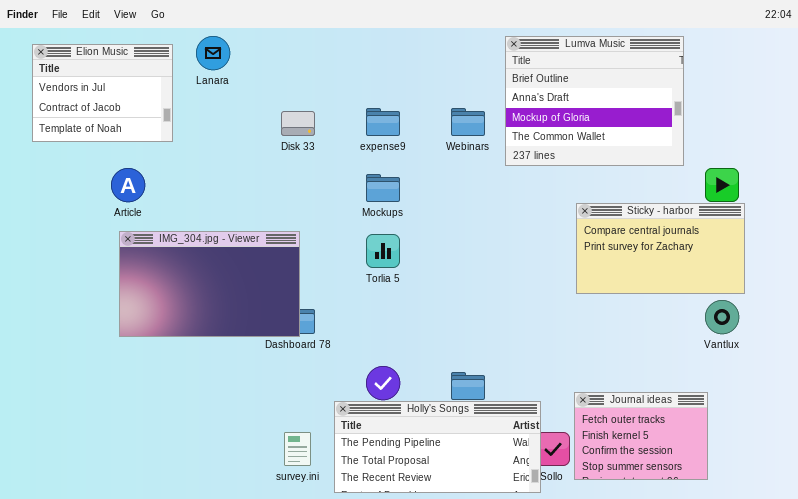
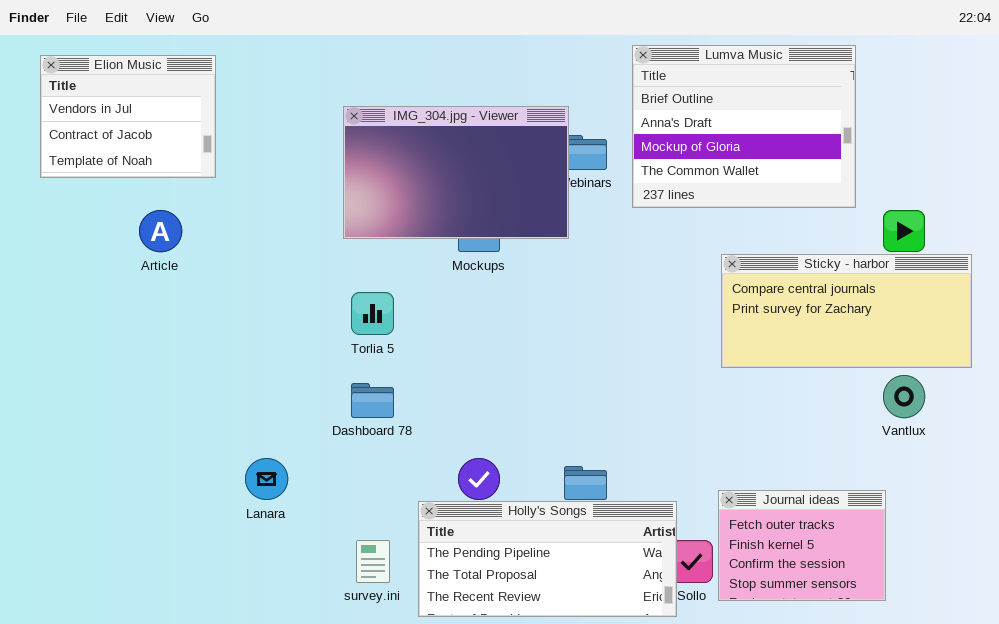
Lanara: [196,36,230,70] -> [245,458,288,500], moved
Sticky - harbor: [576,203,745,294] -> [721,254,972,368], resized
IMG_304.jpg - Viewer: [119,231,300,337] -> [343,106,569,239], moved
Torlia 5: [366,234,400,268] -> [351,292,394,335], moved

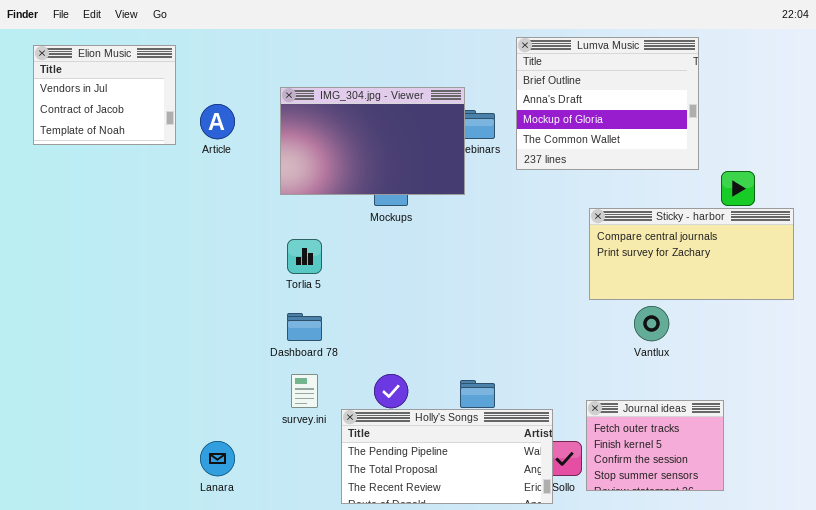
Article: [139,210,182,252] -> [200,104,235,139], moved
Vantlux: [883,375,925,418] -> [634,306,669,341], moved
Lanara: [245,458,288,500] -> [200,441,235,476], moved
survey.ini: [356,540,390,583] -> [291,374,318,408], moved

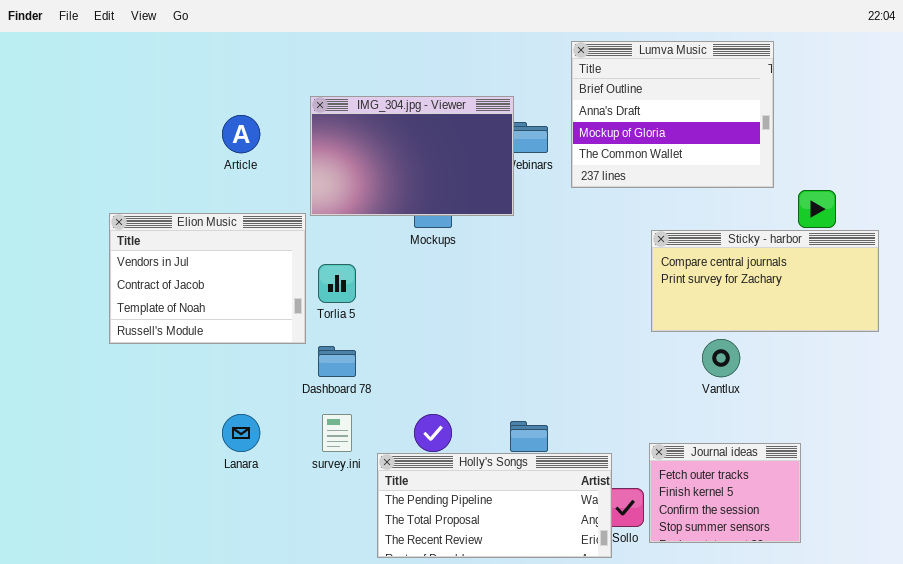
Elion Music: [33,45,176,145] -> [109,213,306,344], moved, resized
Lanara: [200,441,235,476] -> [222,414,260,452], moved

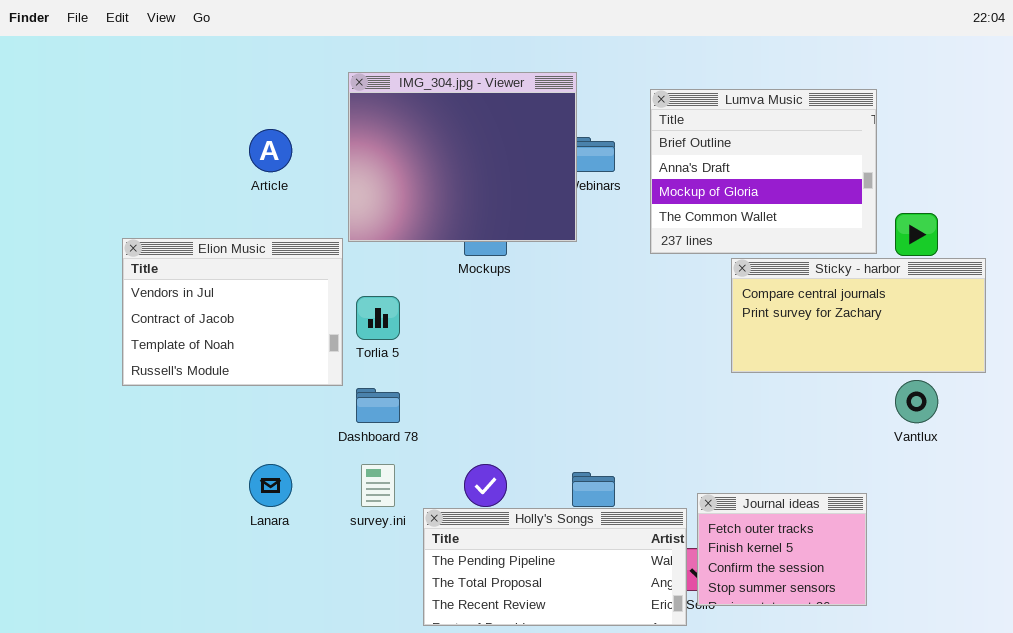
Lumva Music: [571,41,774,188] -> [650,89,877,254], moved
IMG_304.jpg - Viewer: [310,96,514,216] -> [348,72,577,242], resized
Vantlux: [702,339,740,377] -> [895,380,938,423], moved
Journal ideas: [649,443,801,543] -> [697,493,867,606], moved

